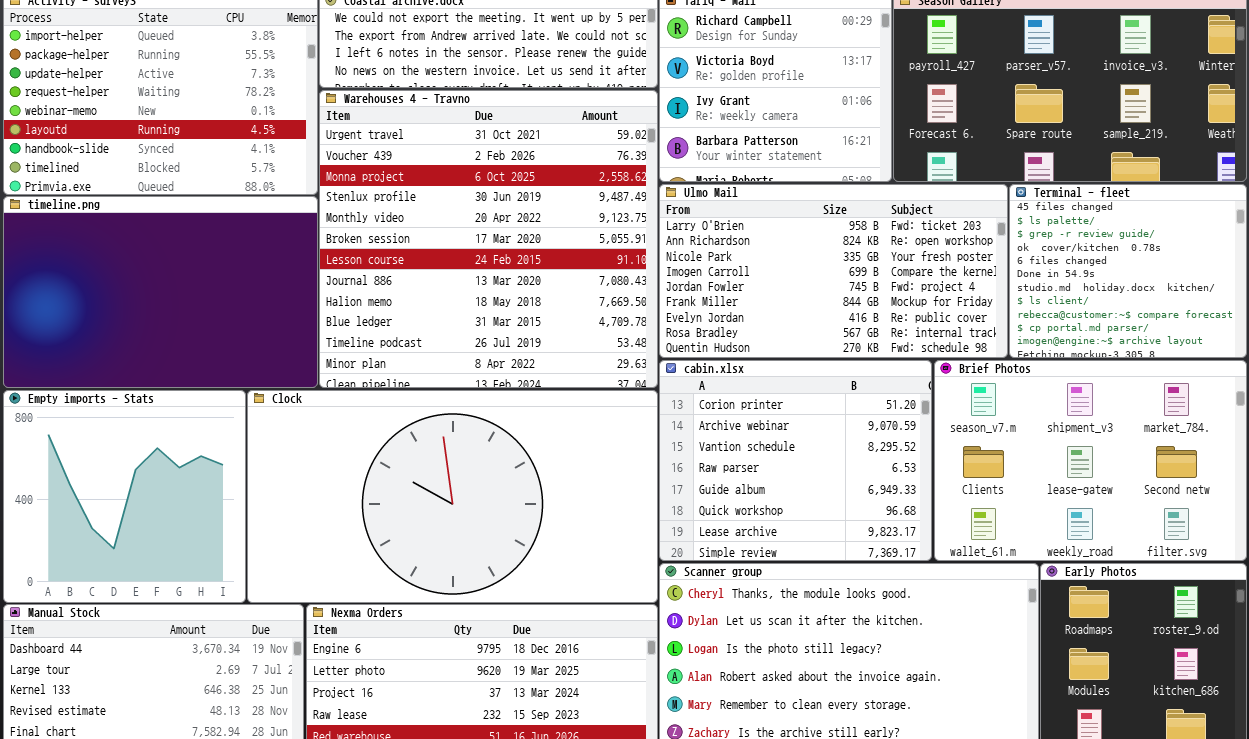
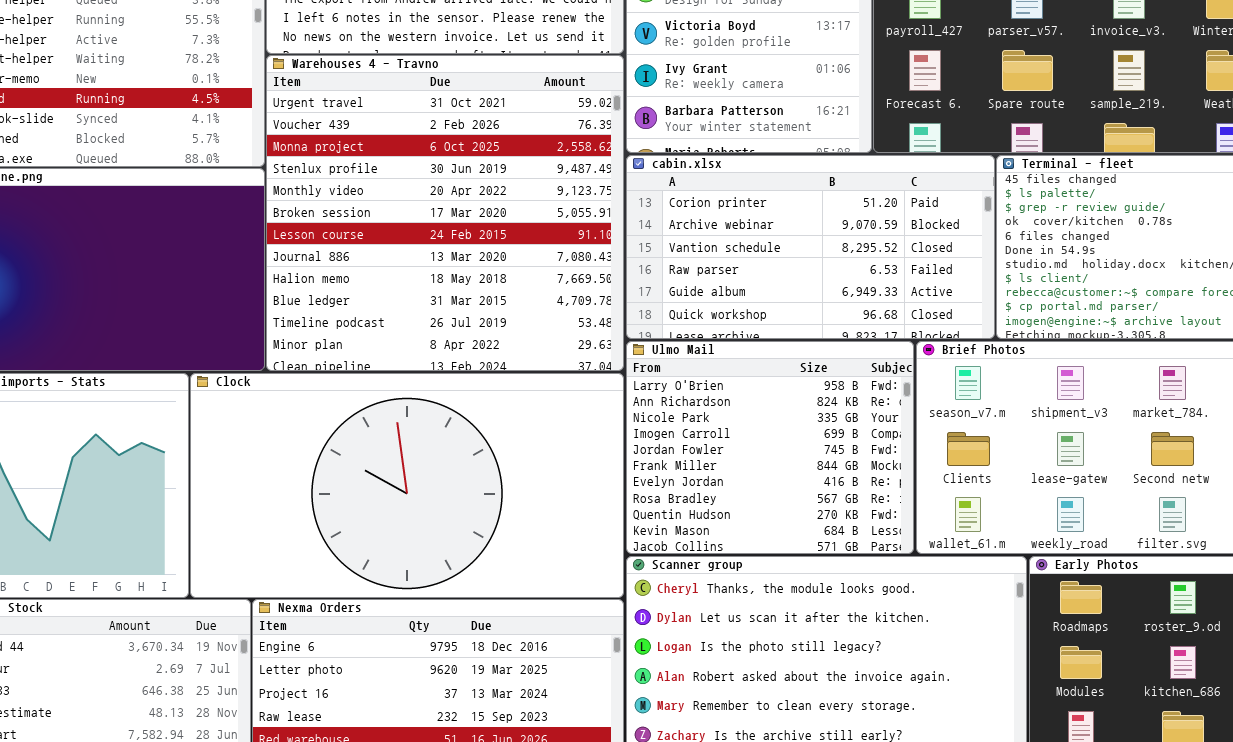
Ulmo Mail: [659,184,1008,358] -> [626,341,914,554], moved, resized
cabin.xlsx: [659,360,932,561] -> [626,155,995,339], moved, resized

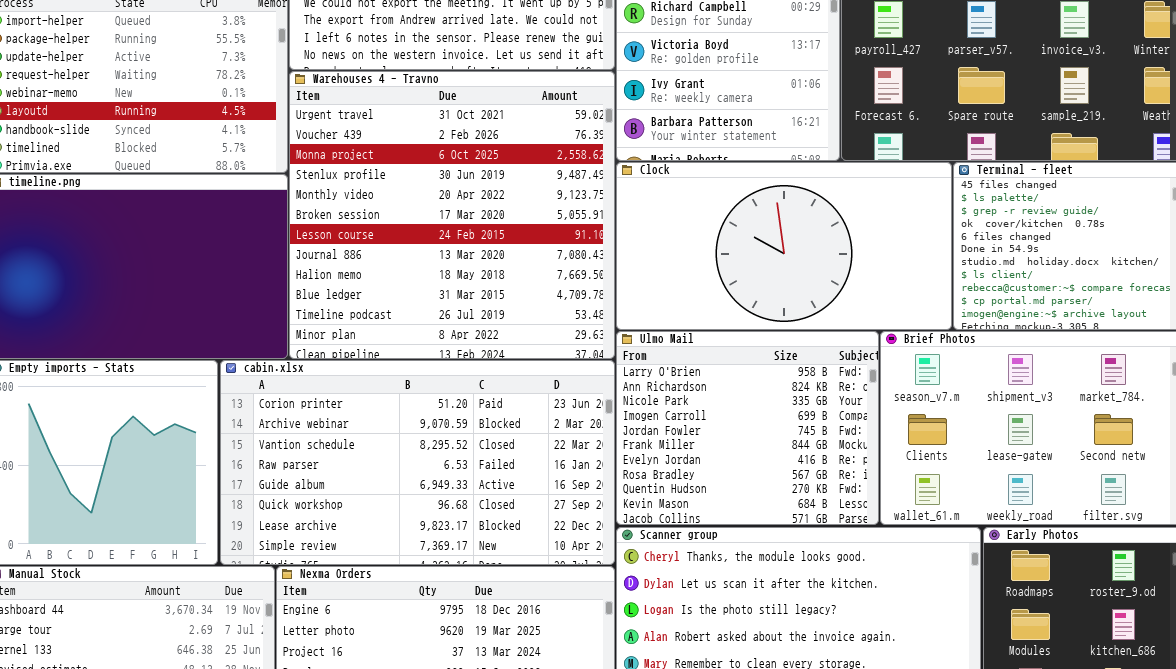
cabin.xlsx: [626,155,995,339] -> [220,360,615,565], moved, resized
Clock: [190,373,624,598] -> [616,162,952,330], moved, resized

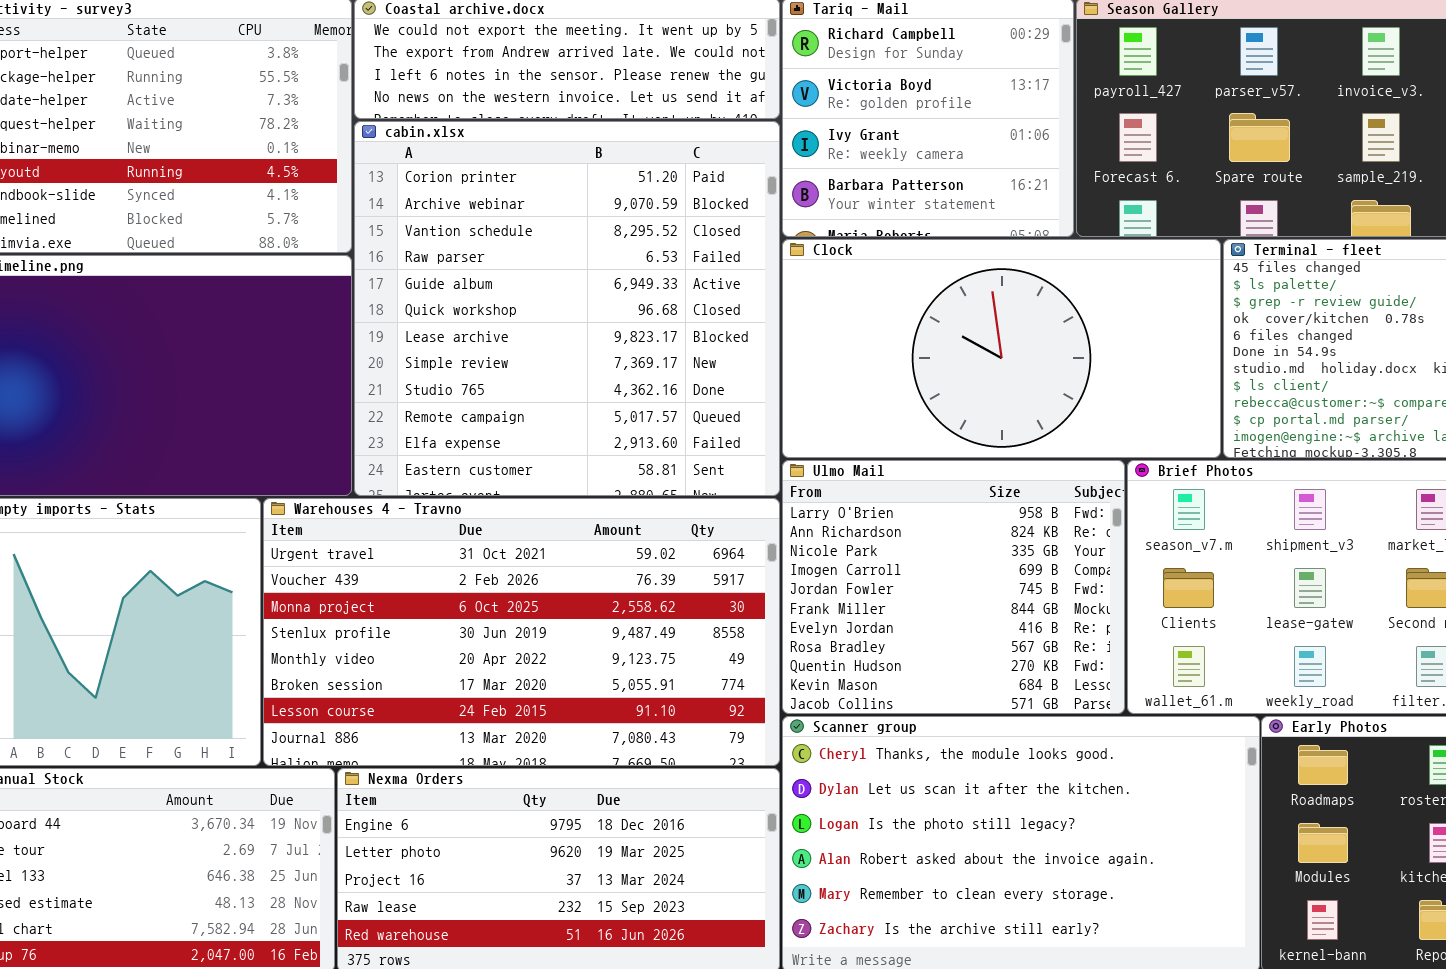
Warehouses 4 - Travno: [289,71,615,359] -> [263,498,780,766], moved, resized
cabin.xlsx: [220,360,615,565] -> [354,121,780,496], moved, resized

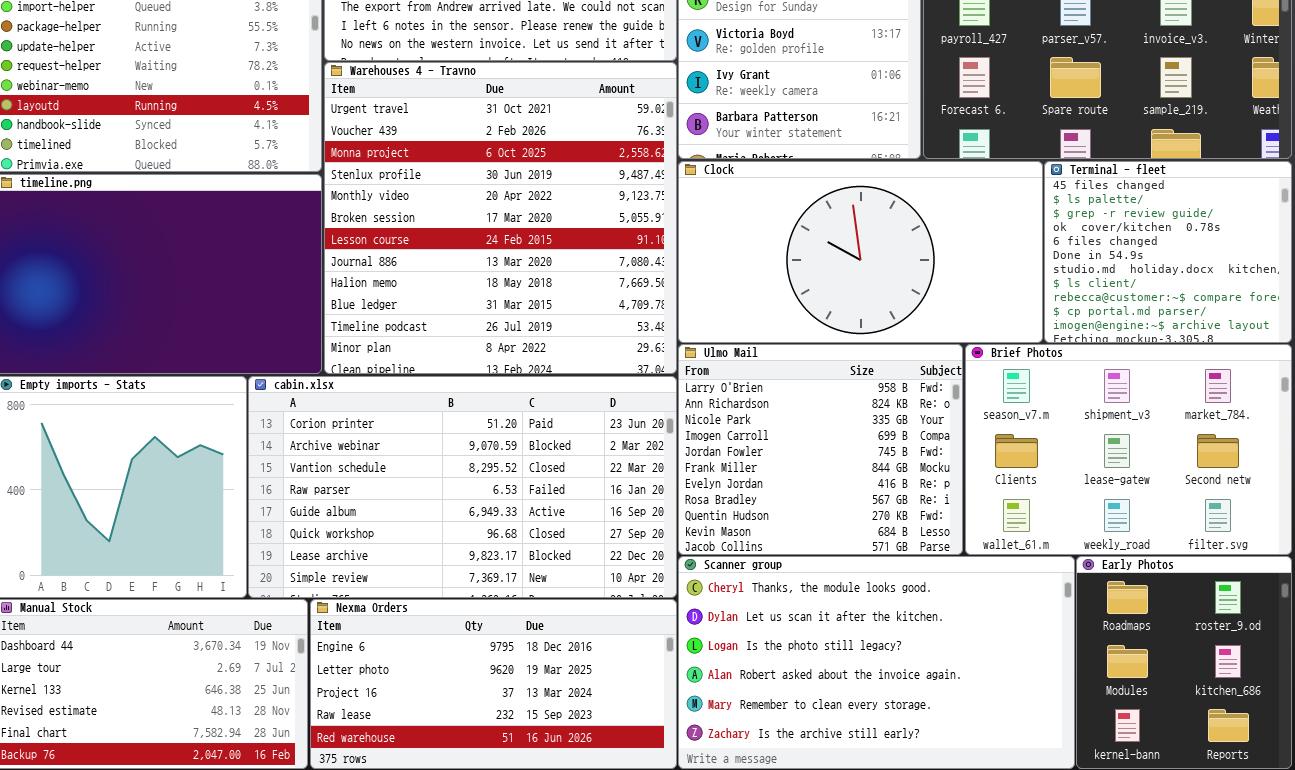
cabin.xlsx: [354,121,780,496] -> [248,376,677,598], moved, resized
Warehouses 4 - Travno: [263,498,780,766] -> [324,62,677,374], moved, resized

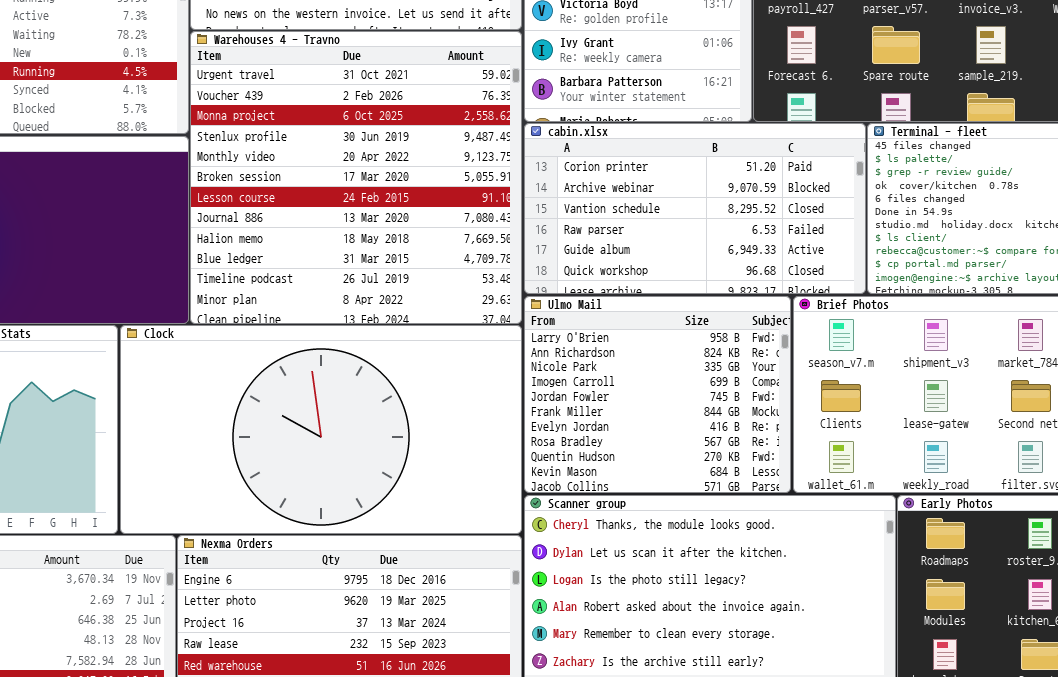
Clock: [678,161,1043,343] -> [120,325,522,534], moved, resized
cabin.xlsx: [248,376,677,598] -> [524,123,866,294], moved, resized

